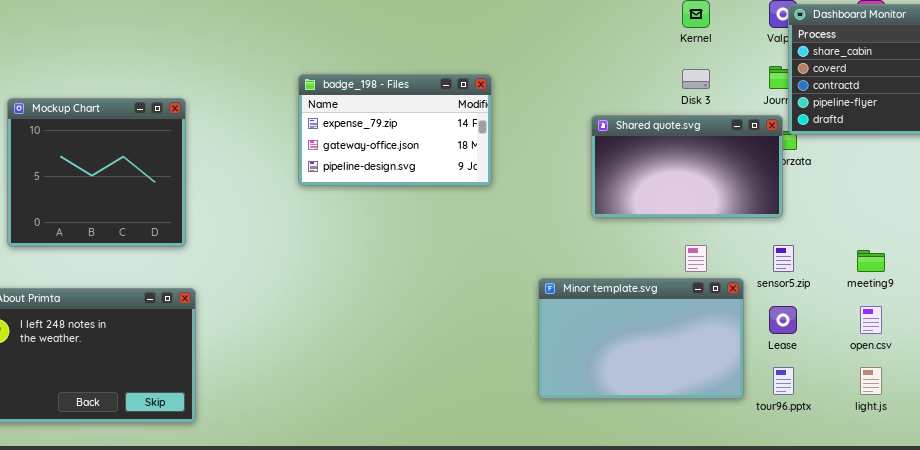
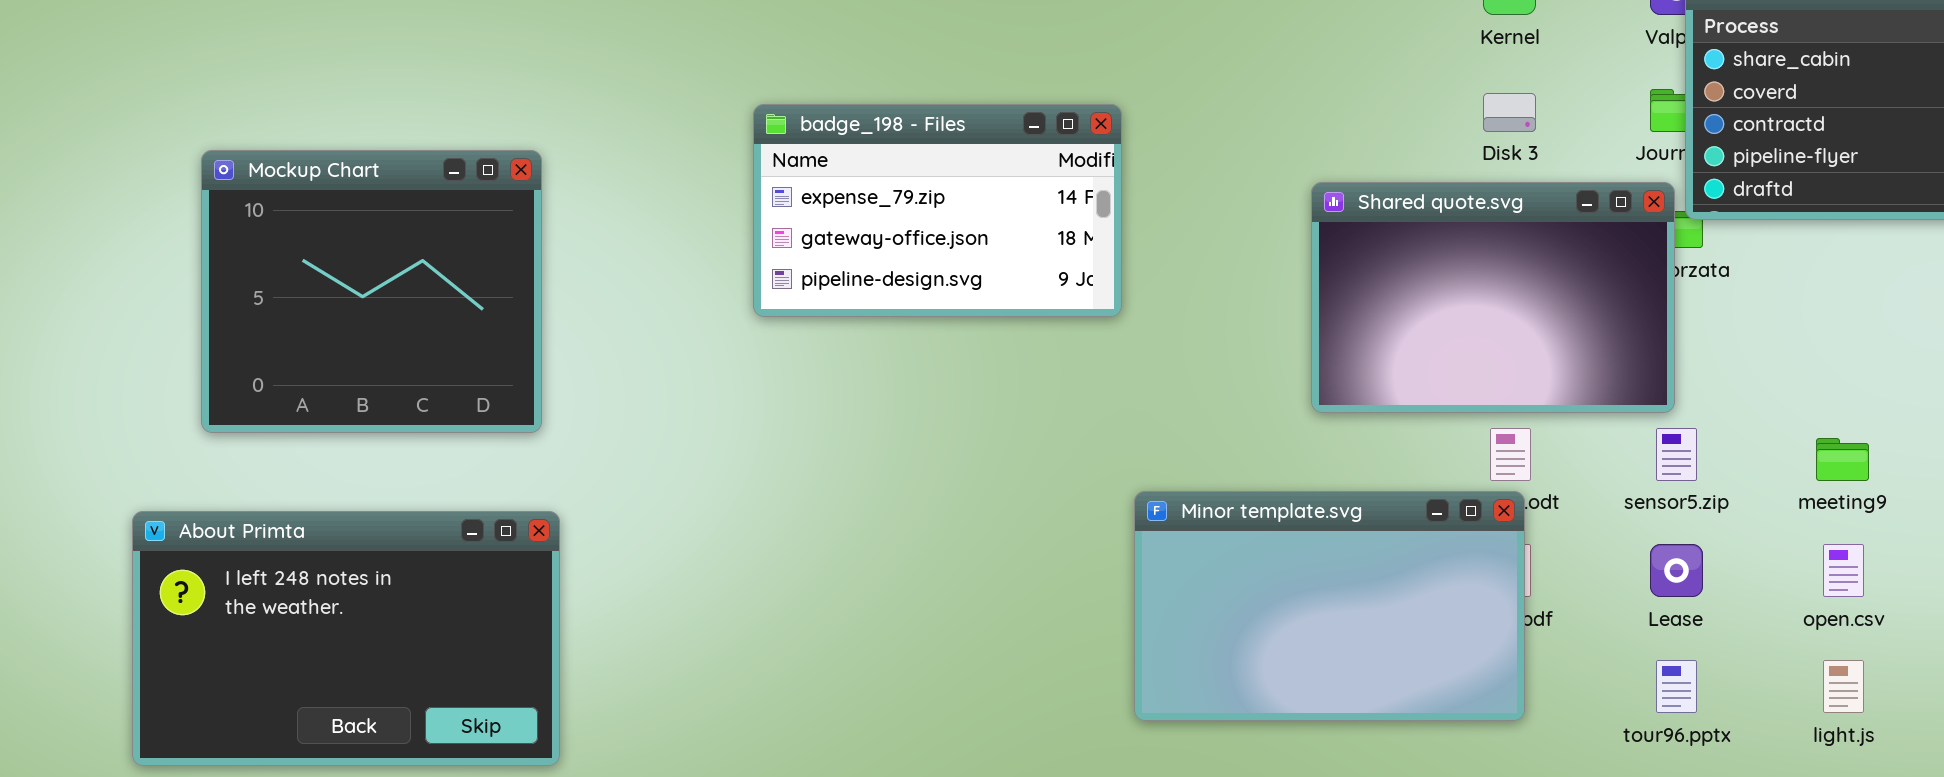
Shared quote.svg: [591,115,783,218] -> [1311,182,1675,413], resized
Minor template.svg: [538,278,744,399] -> [1134,491,1525,721], moved

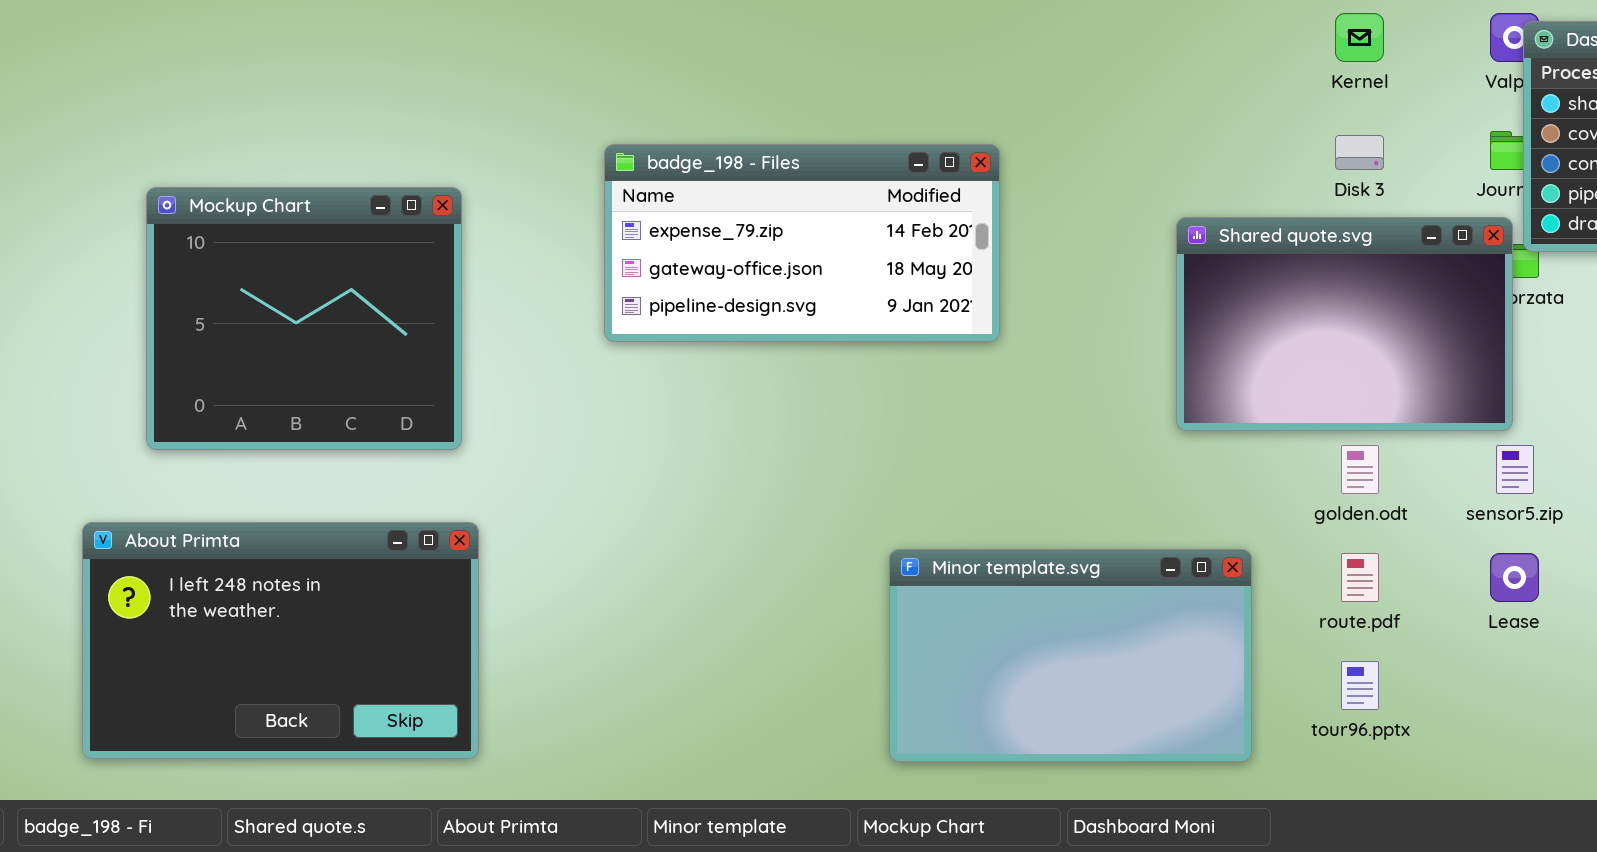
badge_198 - Files: [753,104,1122,317] -> [604,144,1000,342], resized
Minor template.svg: [1134,491,1525,721] -> [889,549,1252,762], moved
tour96.pptx: [1656,660,1697,713] -> [1341,661,1379,710], moved

